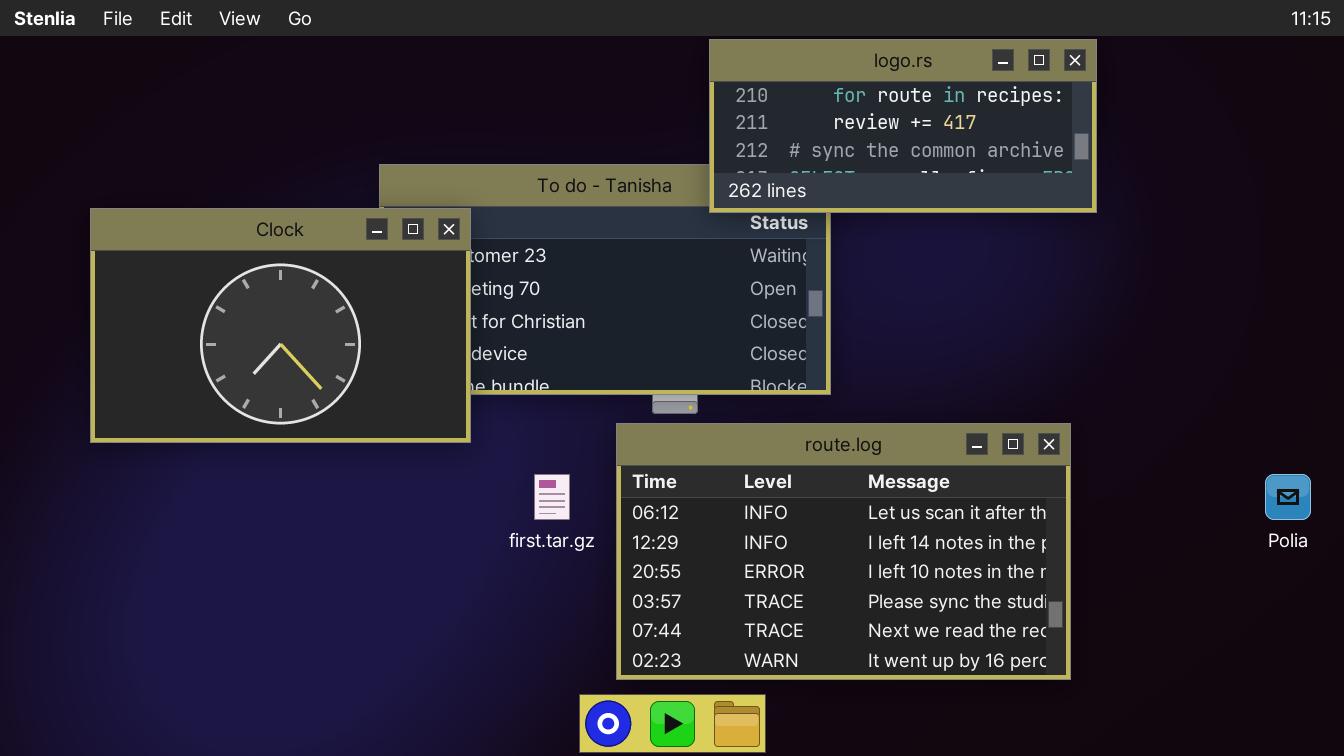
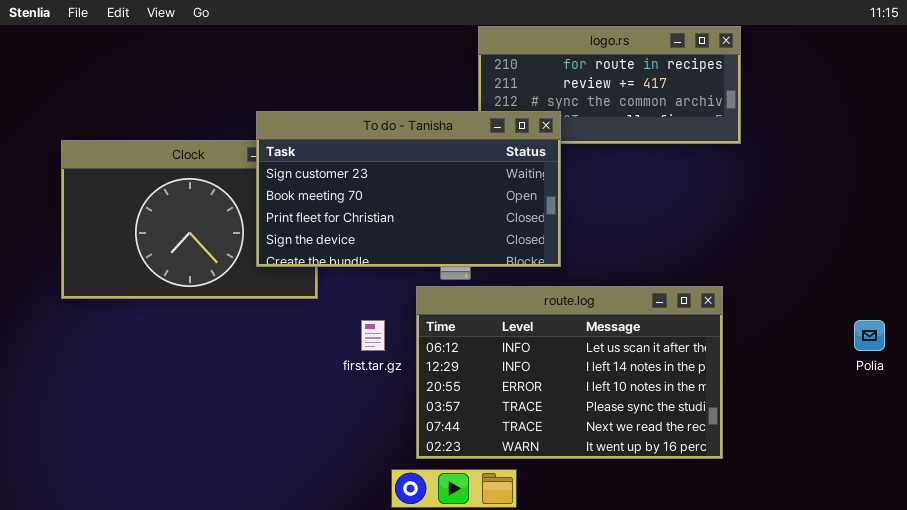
To do - Tanisha: [379,164,831,395] -> [256,111,561,267], raised

